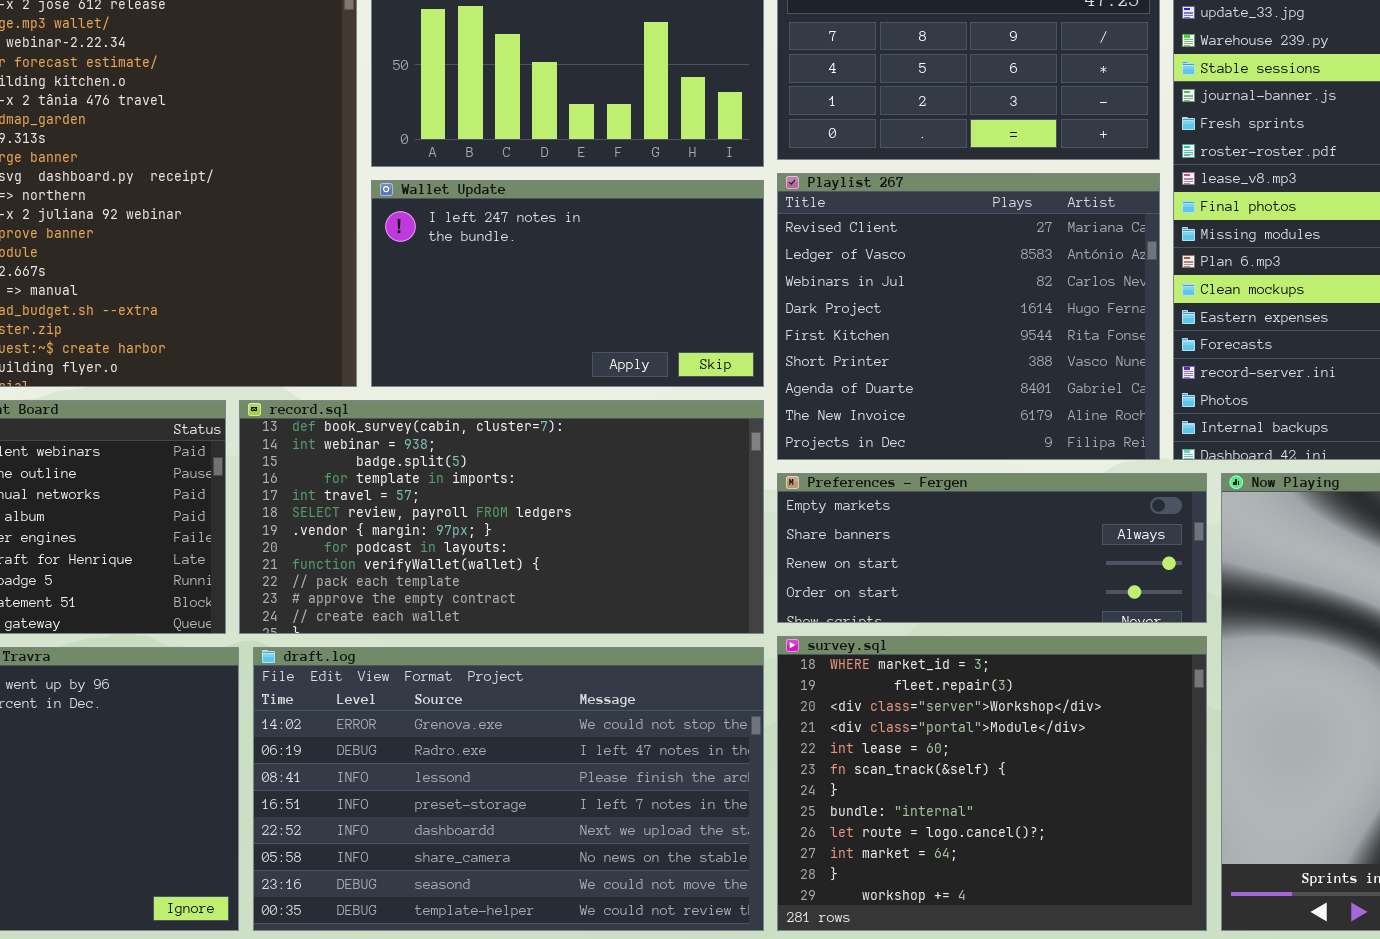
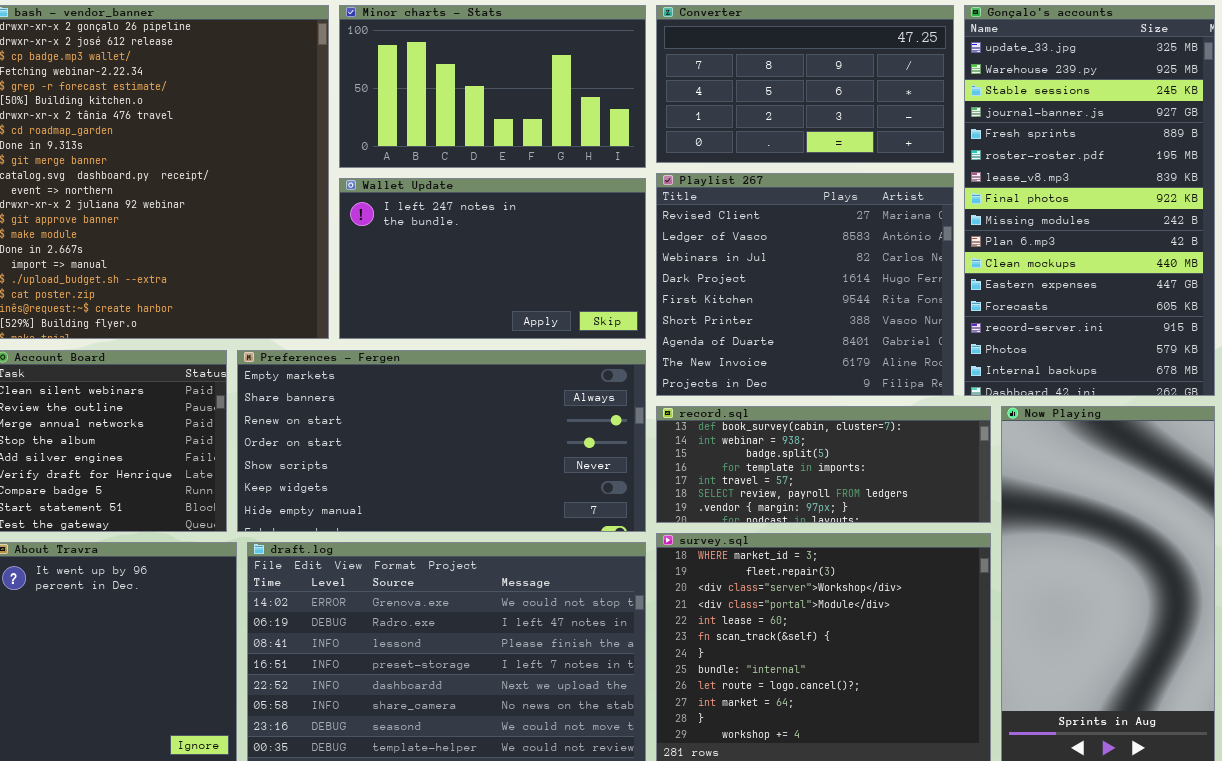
record.sql: [239,400,764,634] -> [656,406,991,523], moved, resized
Preferences - Fergen: [777,473,1207,623] -> [237,350,646,532], moved, resized

